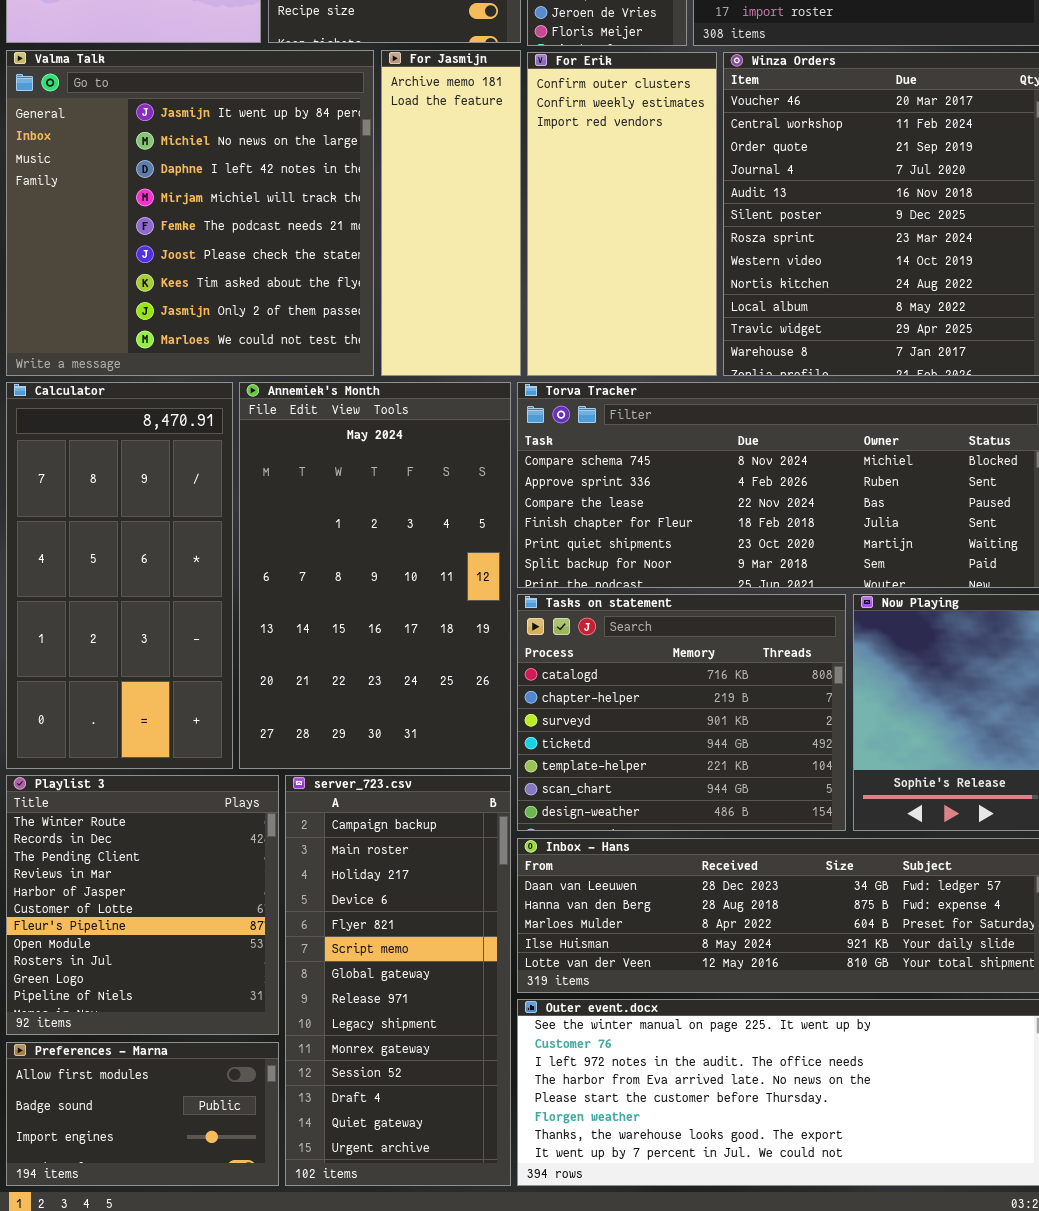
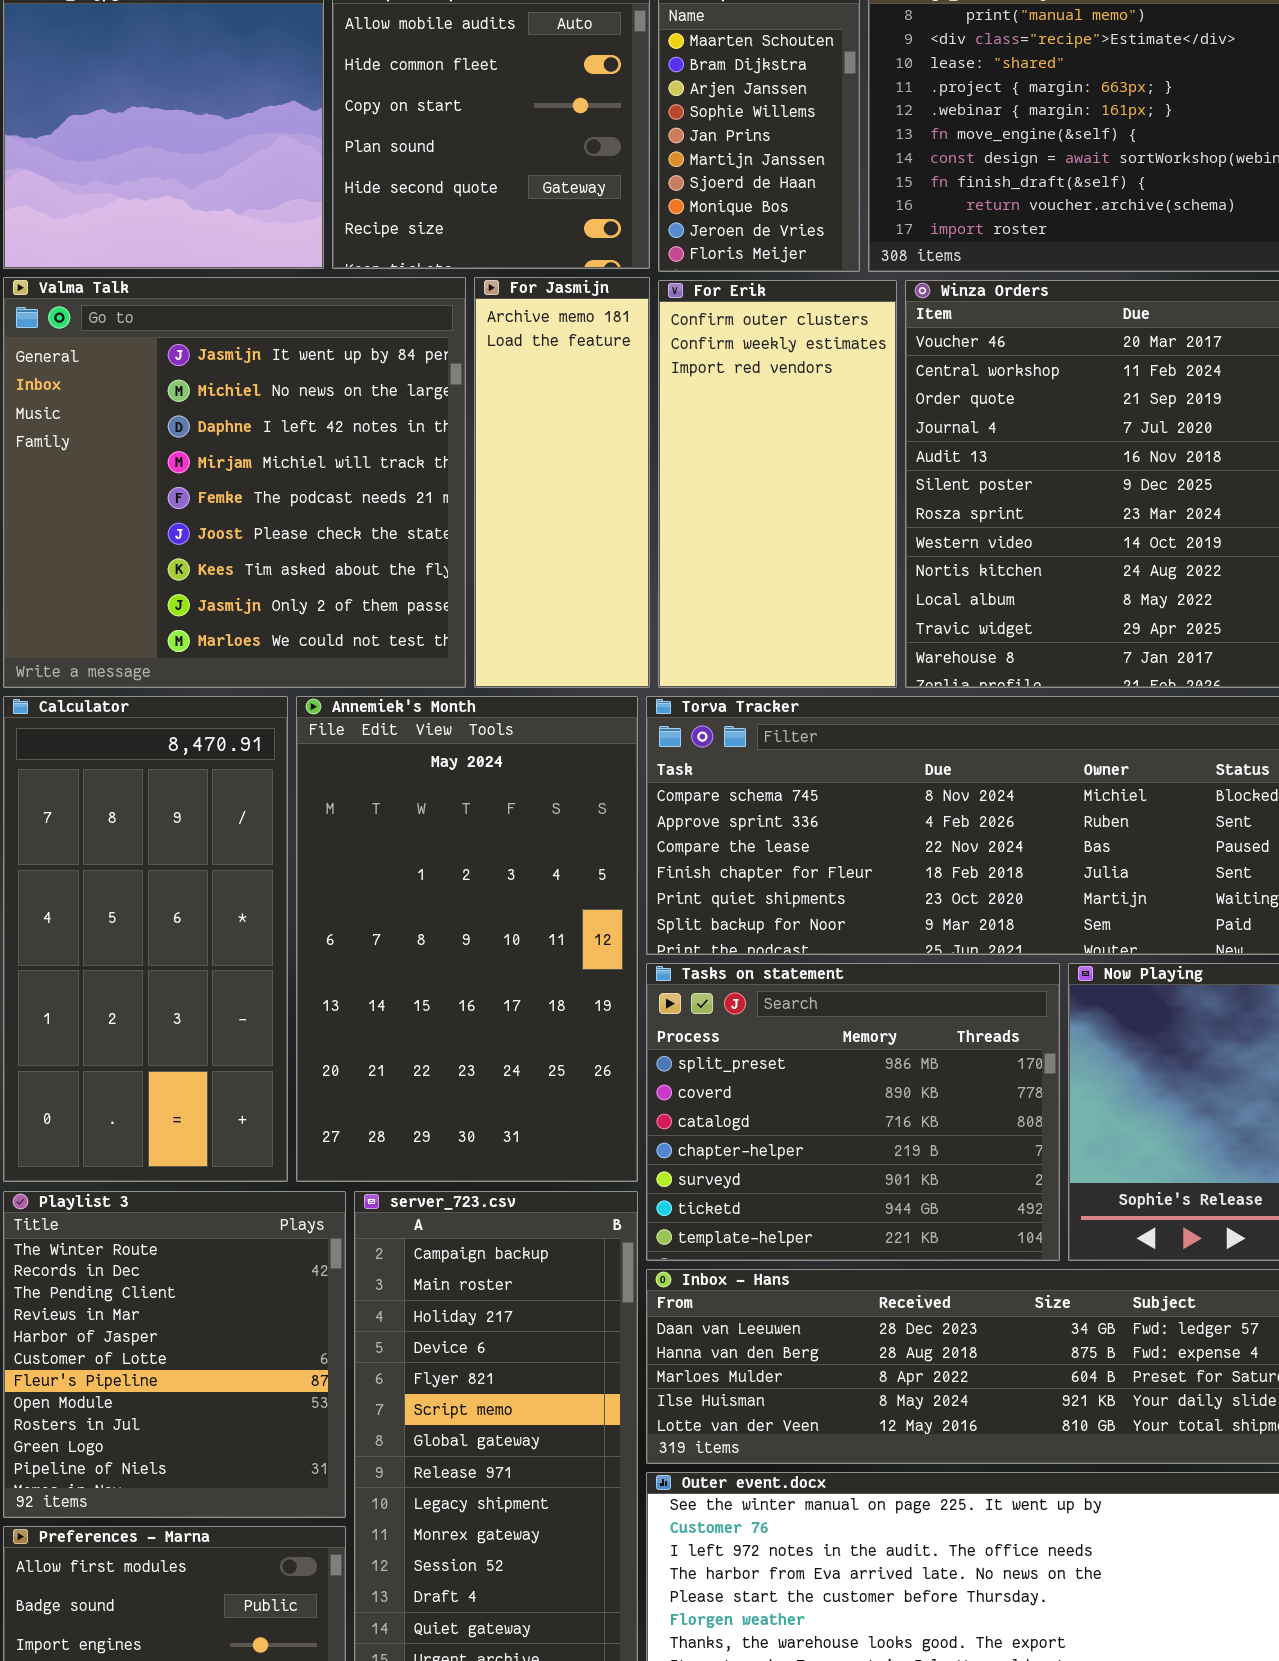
Tasks on statement: [517,594,846,831] -> [646,963,1060,1261], scrolled up 2 rows

